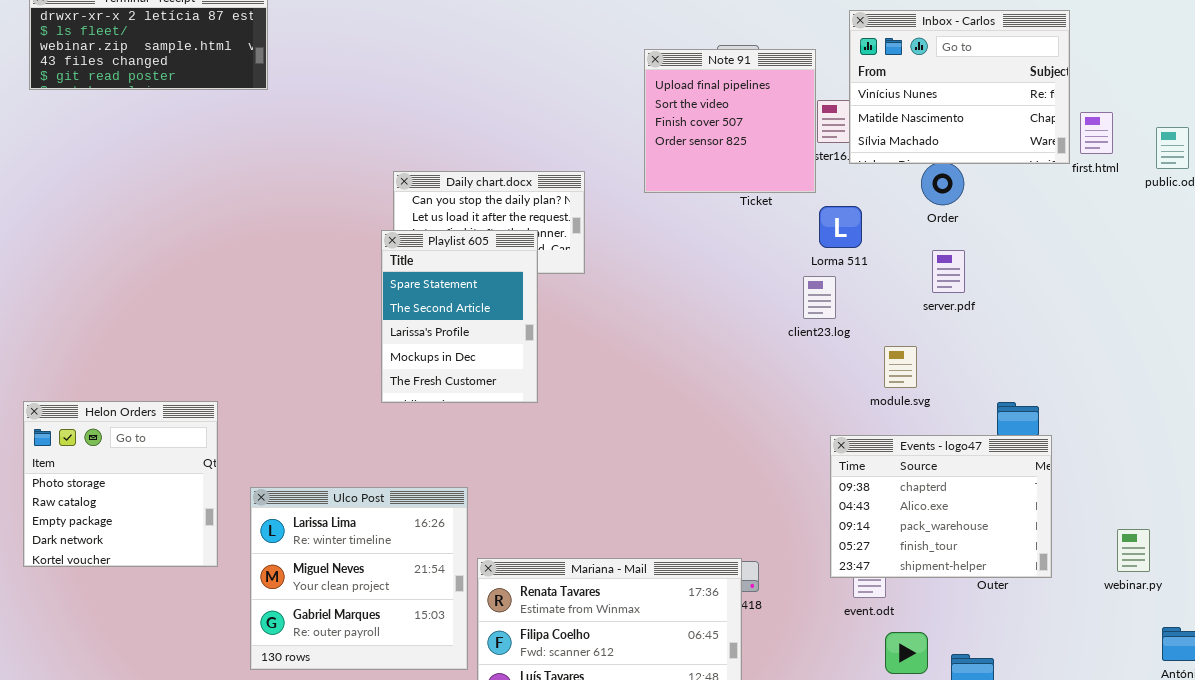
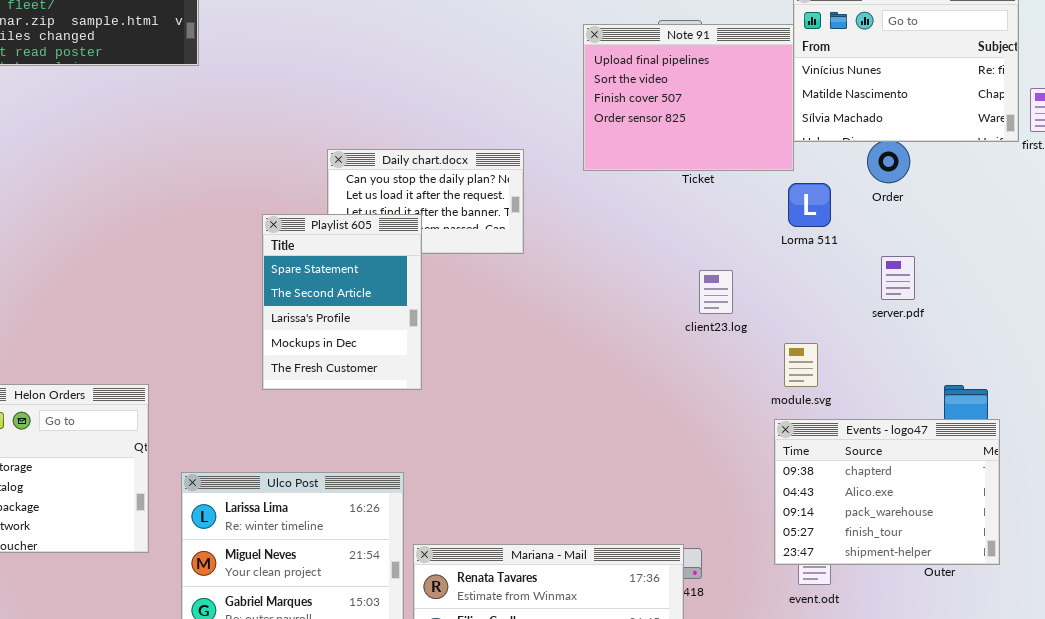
Note 91: [644,49,816,193] -> [583,24,794,171], resized
Lorma 511: [819,206,862,248] -> [788,183,831,227], moved
Playlist 605: [381,230,538,403] -> [262,214,422,390], moved
server.pdf: [932,250,965,293] -> [881,256,915,300], moved
client23.log: [803,276,836,319] -> [699,270,733,314], moved
module.svg: [884,346,917,388] -> [784,343,818,387], moved

